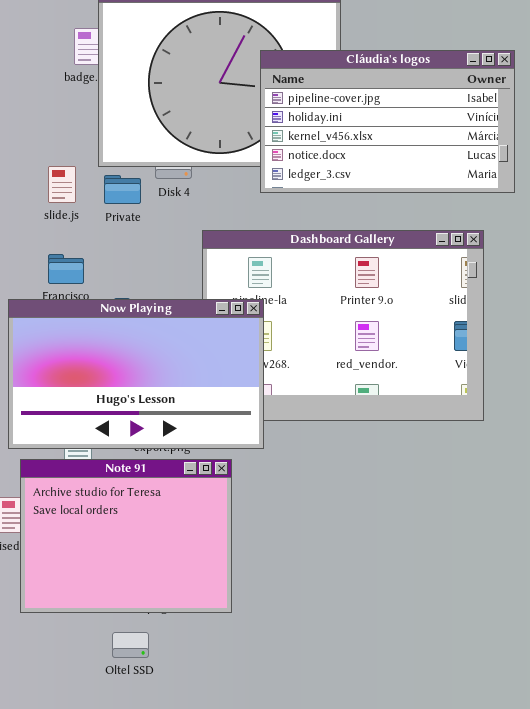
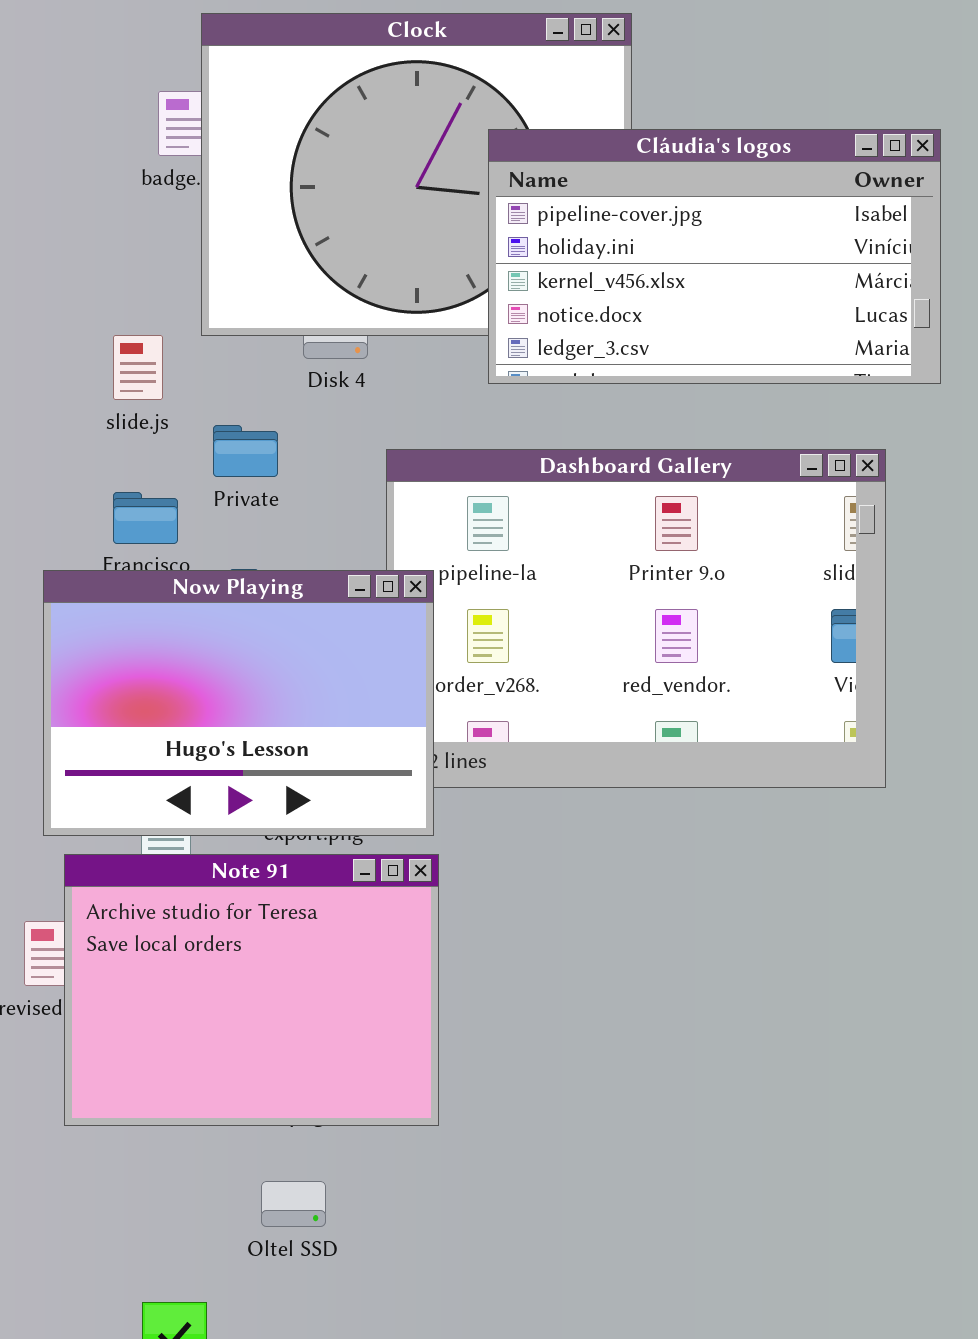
Private: [104,175,141,204] -> [213,425,278,477], moved
Now Playing: [8,299,264,449] -> [43,570,434,836], resized
Oltel SSD: [112,632,149,658] -> [261,1181,326,1227], moved

